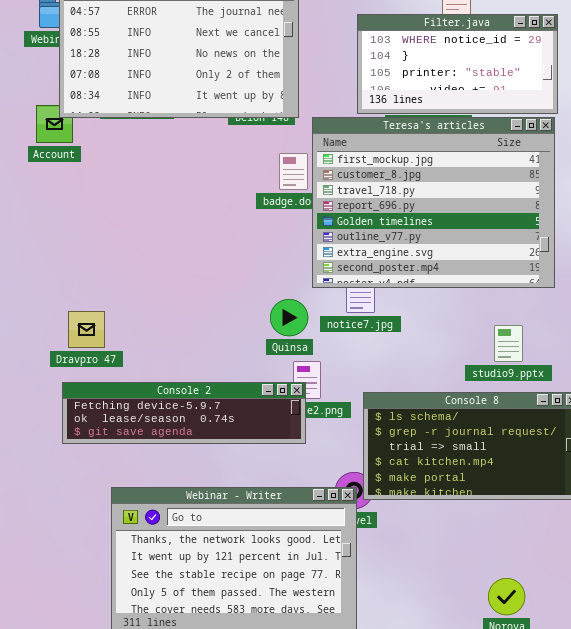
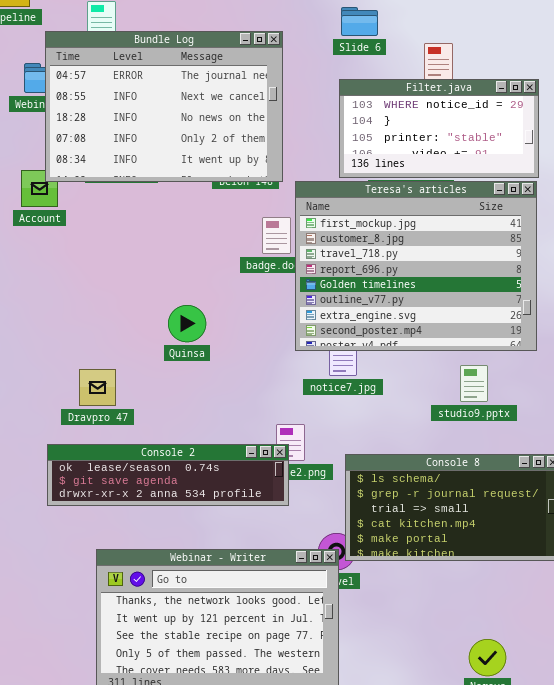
Quinsa: [270,299,308,336] -> [168,305,206,342], moved
Dravpro 47: [68,311,105,348] -> [79,369,116,406], moved
studio9.pptx: [494,325,523,362] -> [460,365,488,402], moved
Console 2: [62,382,306,444] -> [47,444,289,506], scrolled down 1 row

